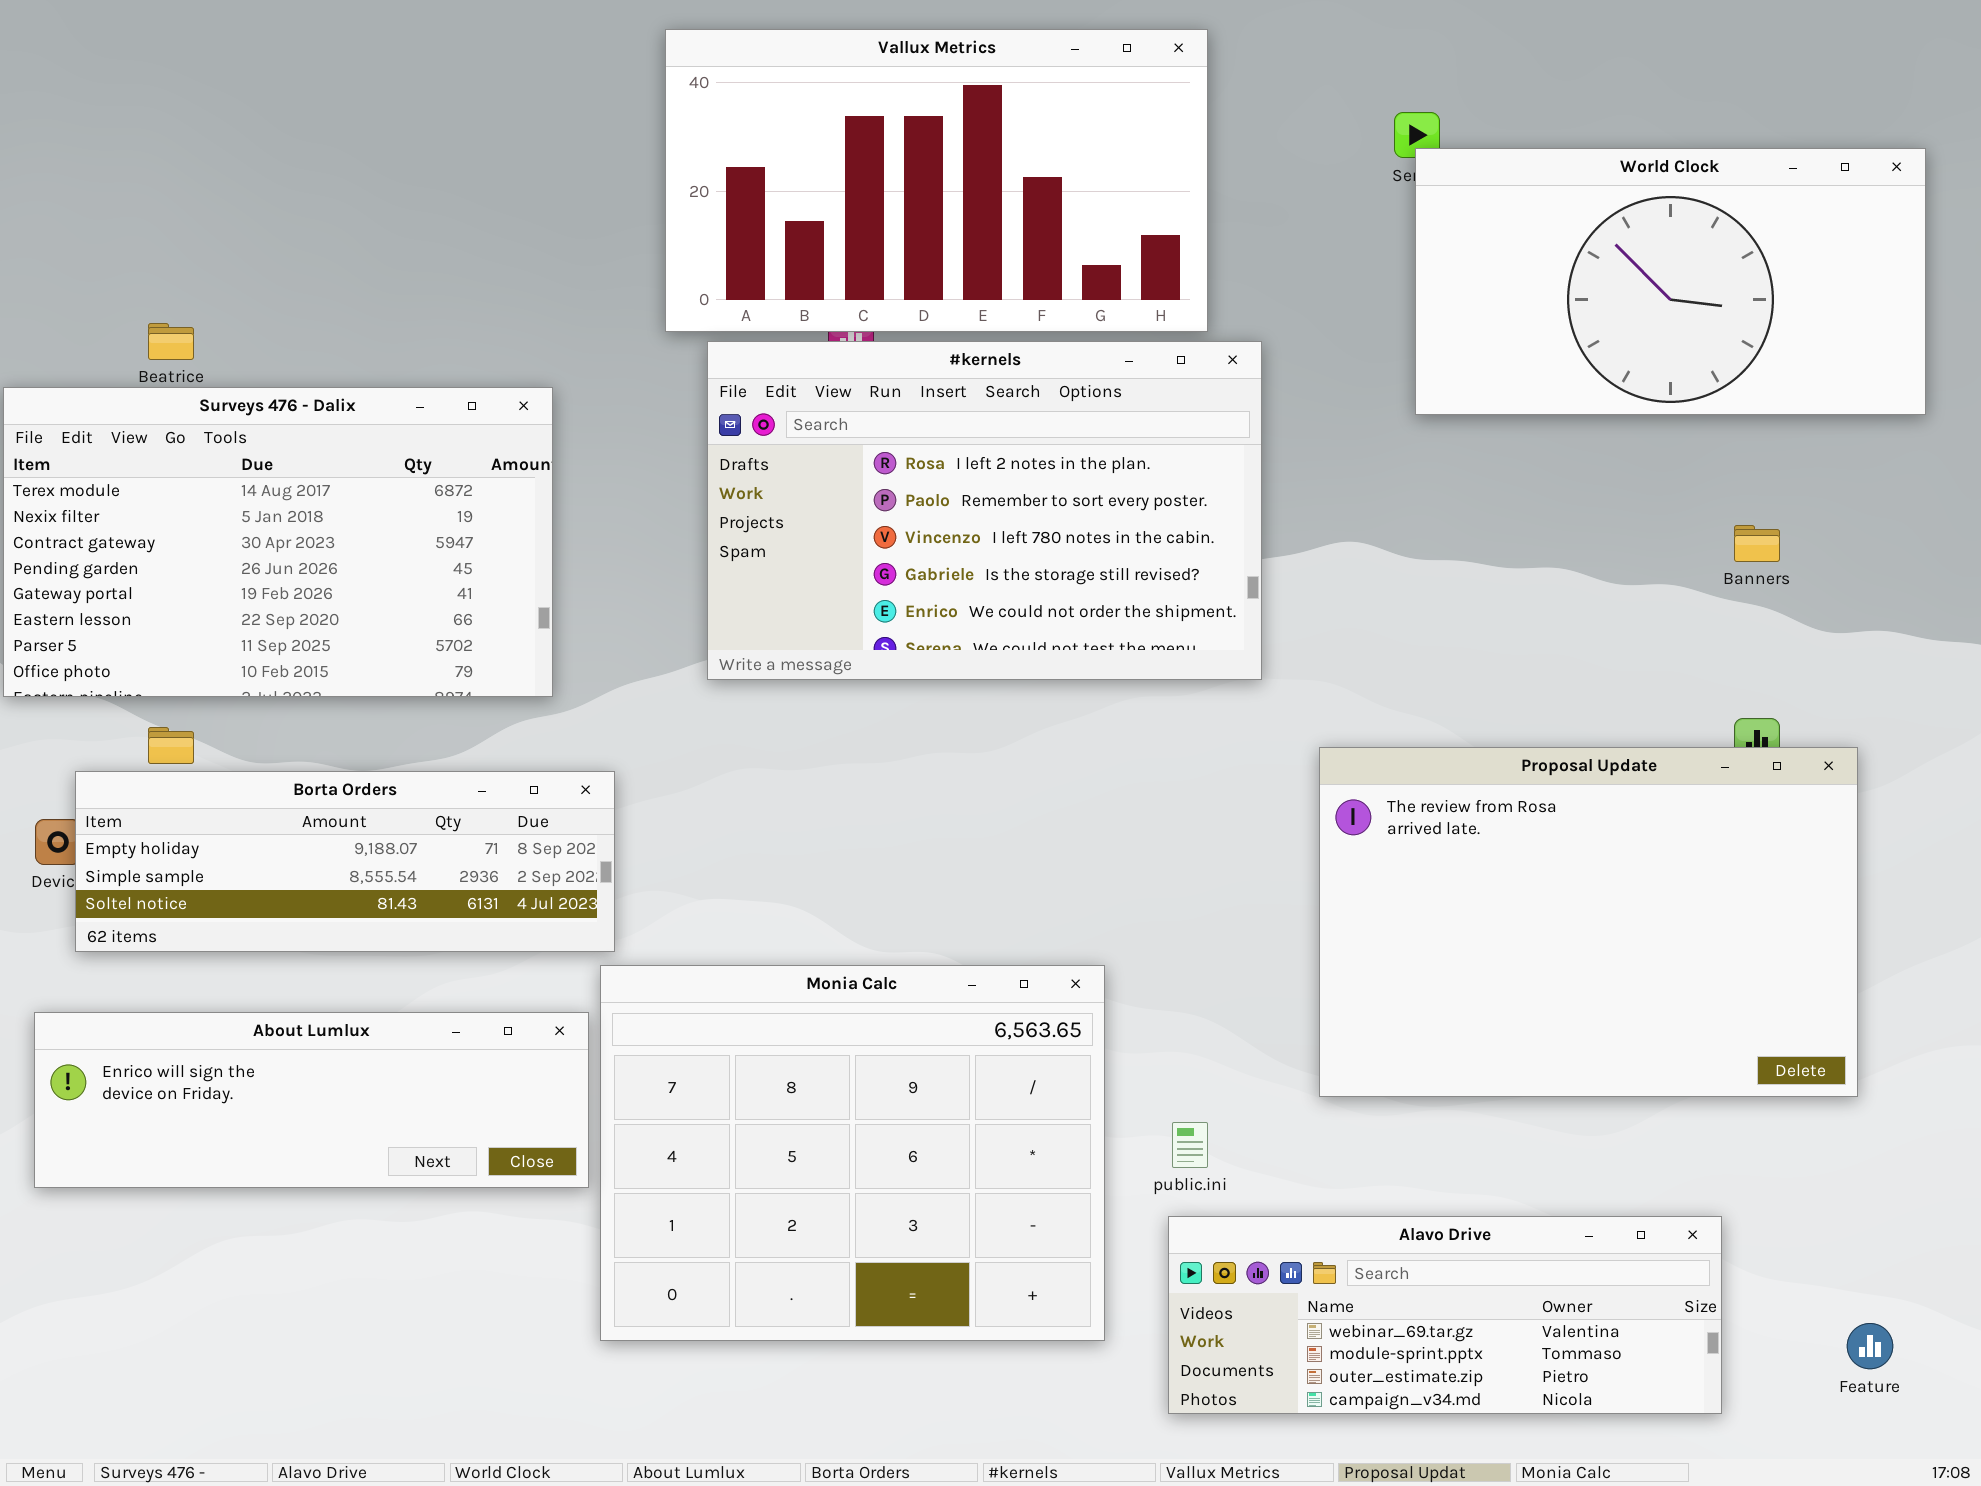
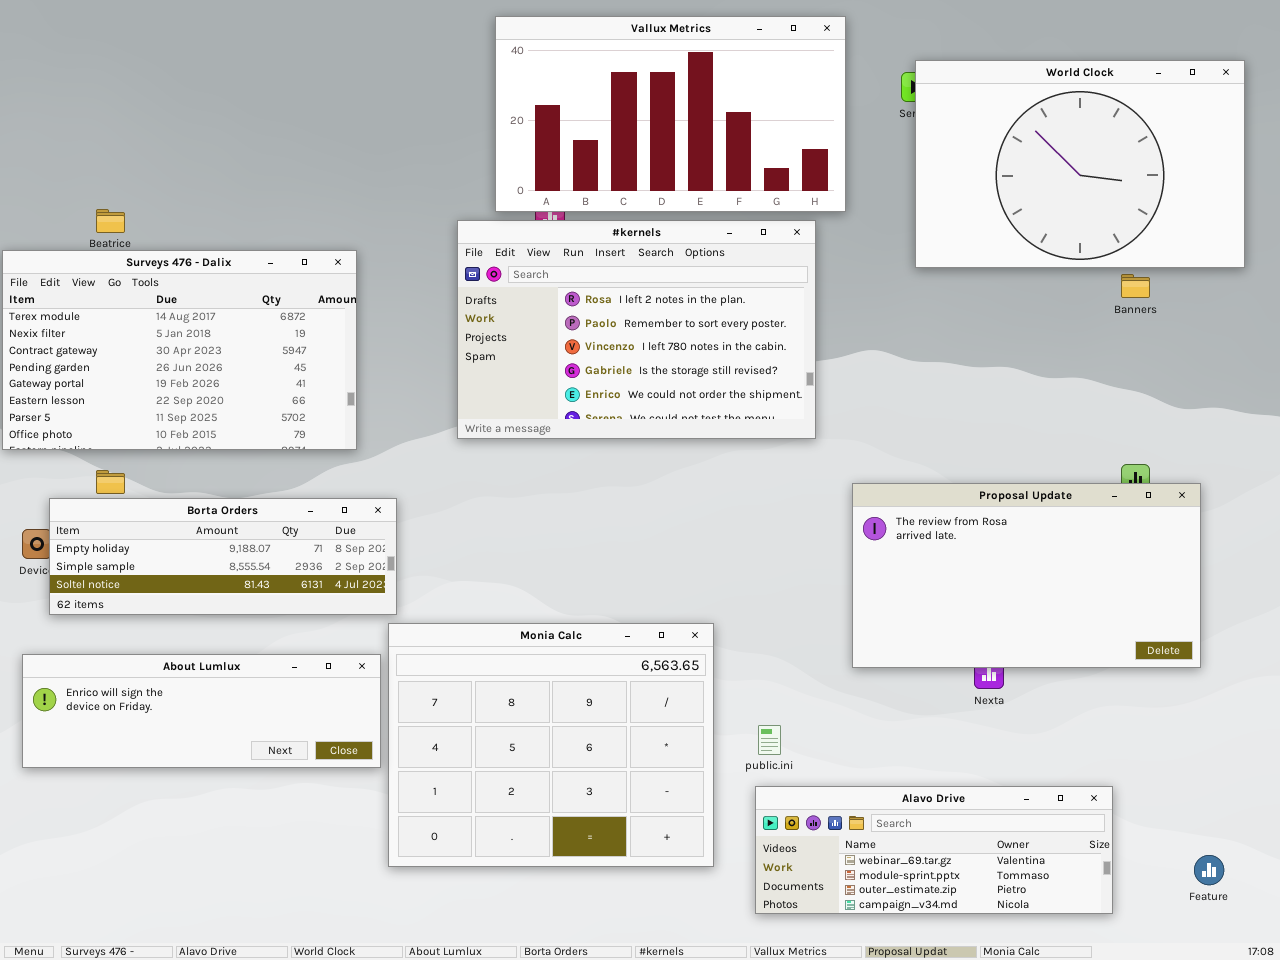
Vallux Metrics: [665,29,1208,332] -> [495,16,846,212], moved
World Clock: [1415,148,1926,415] -> [915,60,1245,268], resized
Banners: [1734,525,1780,562] -> [1121,274,1150,298], moved
Proposal Update: [1319,747,1858,1097] -> [852,483,1201,668], resized

